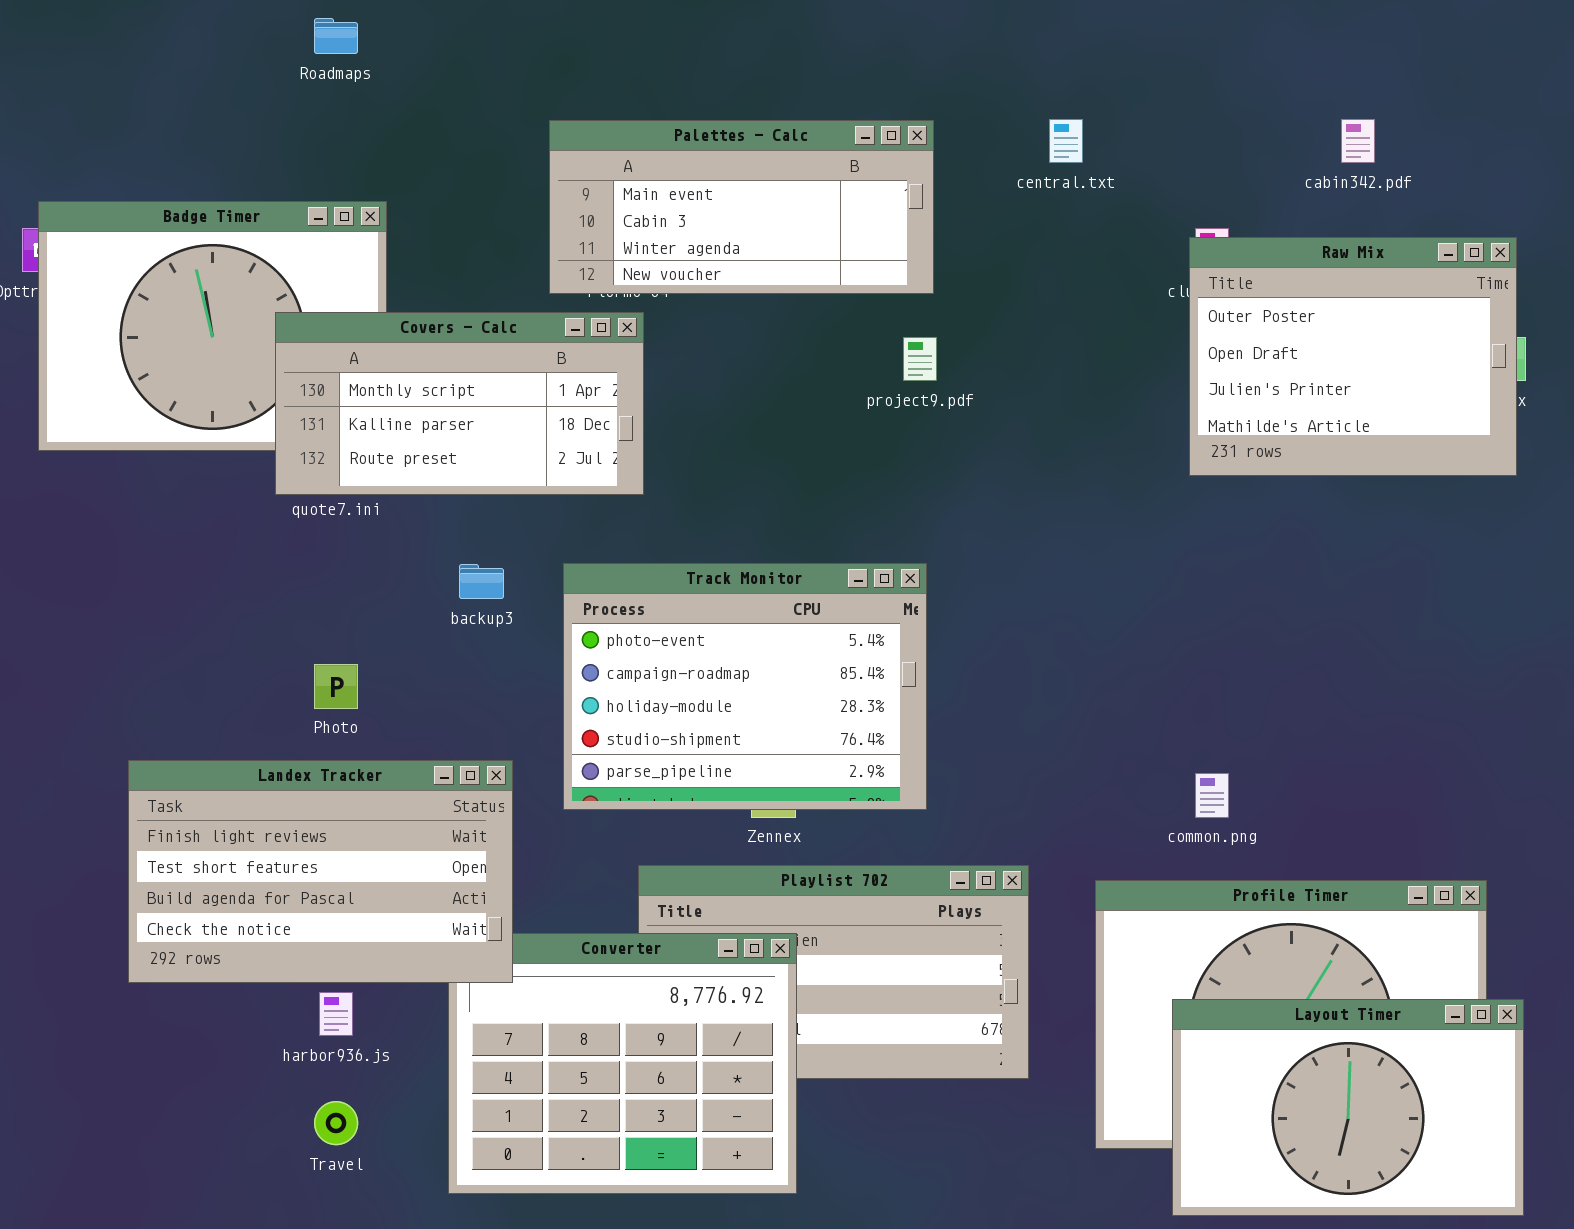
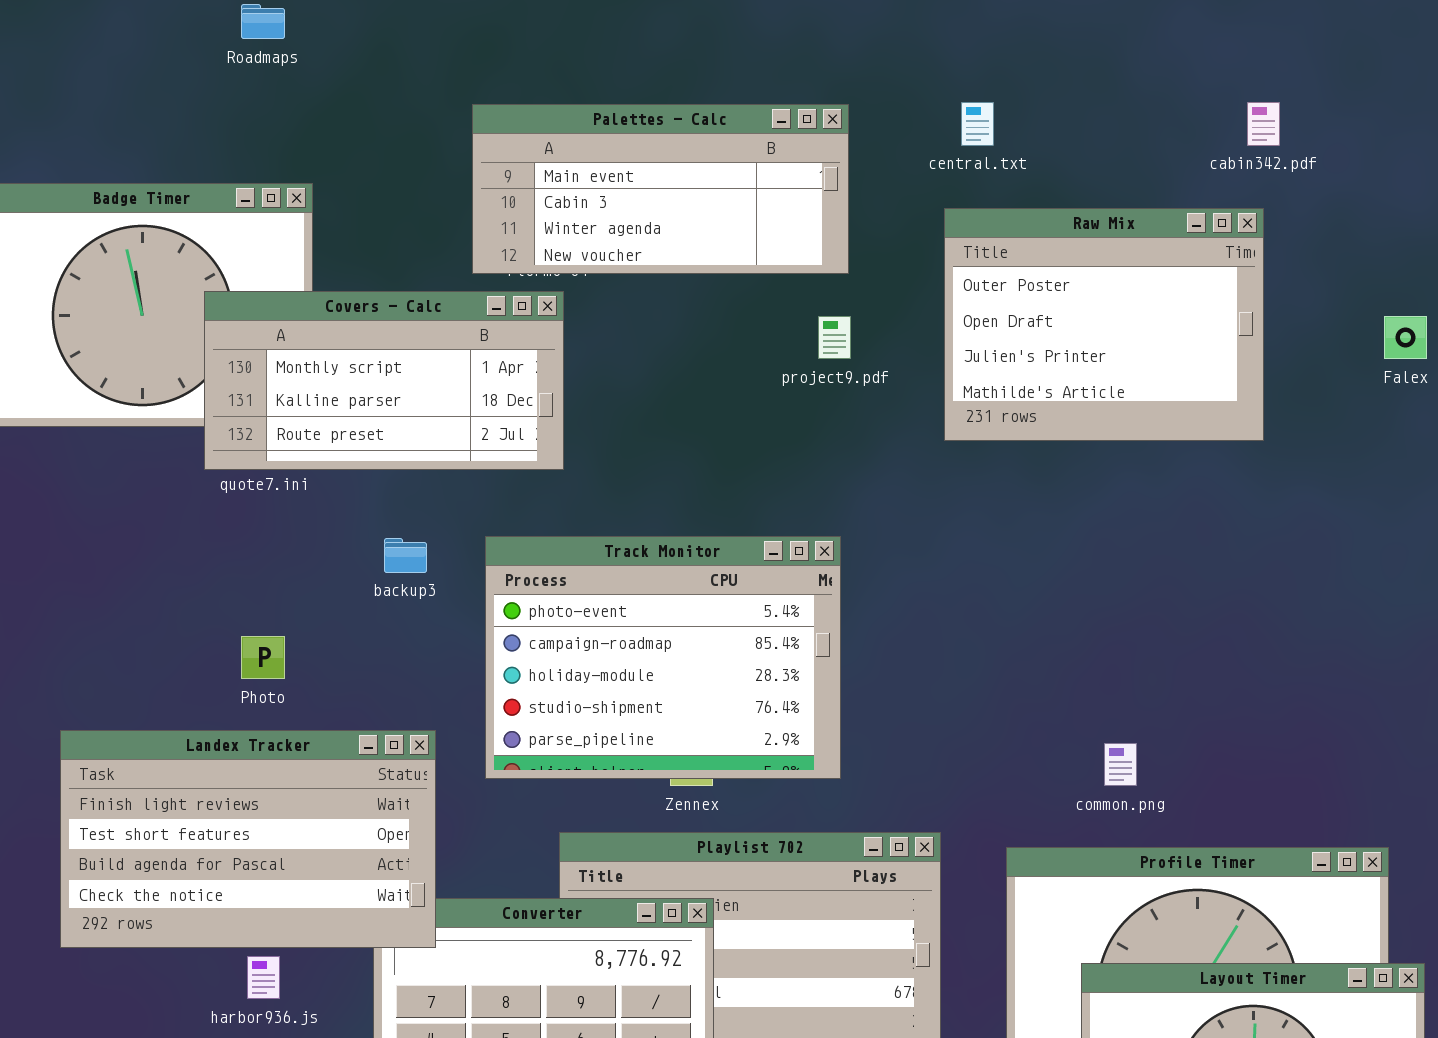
Raw Mix: [1189,237,1517,476] -> [944,208,1264,441], moved

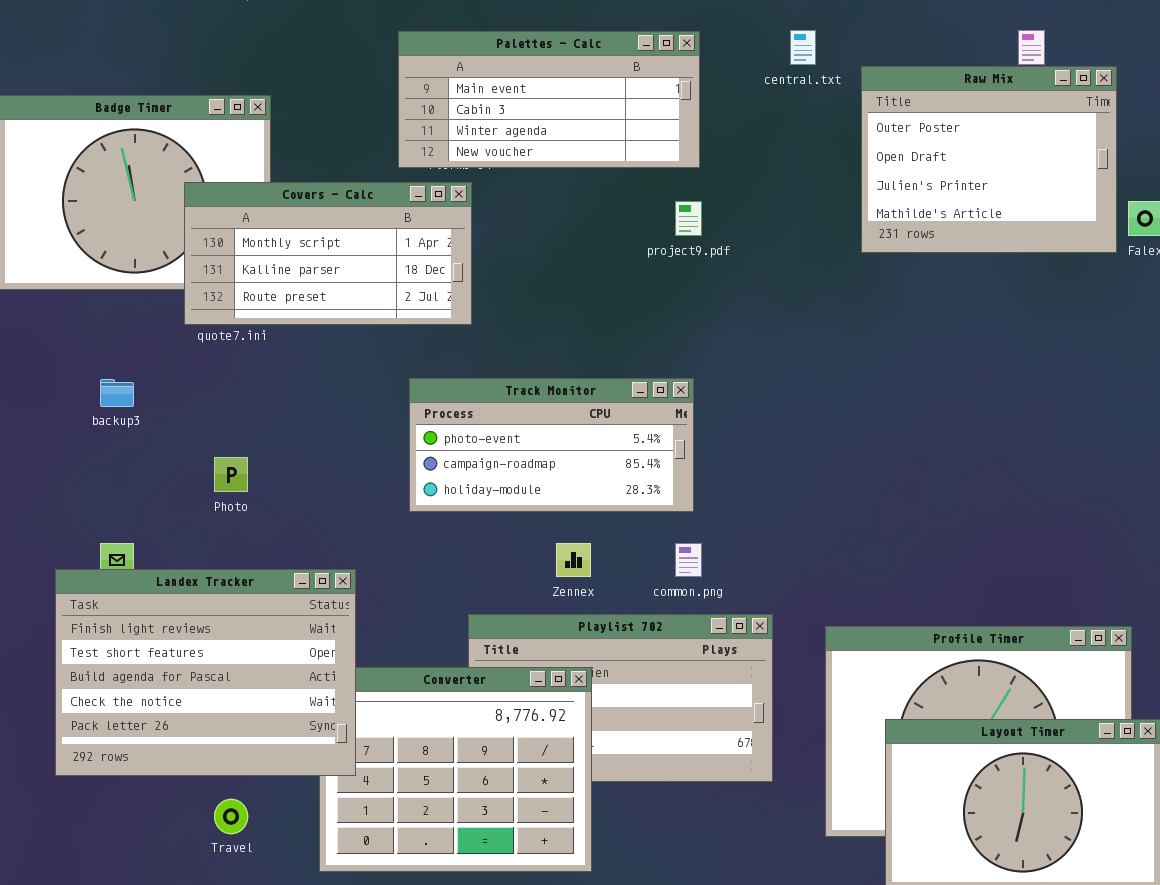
Raw Mix: [944,208,1264,441] -> [861,66,1117,253], moved
Track Monitor: [485,536,841,779] -> [409,378,694,512], resized
backup3: [384,538,427,573] -> [100,379,134,407], moved
Landex Tracker: [60,730,436,948] -> [55,569,356,776], moved, resized
common.png: [1104,743,1137,786] -> [675,543,702,577], moved

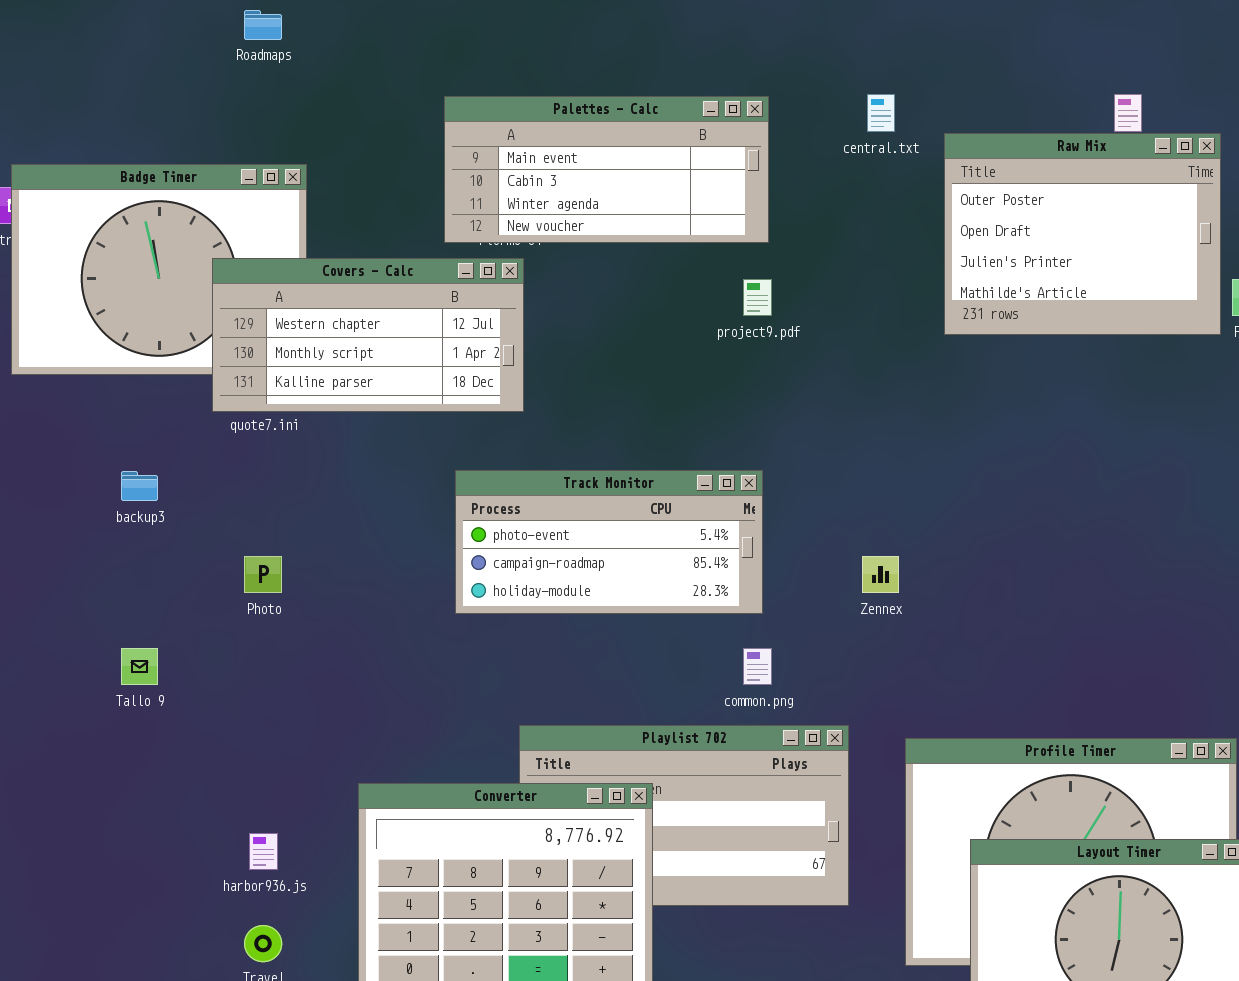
Covers - Calc: [184,182,472,325] -> [212,258,524,412], scrolled up 1 row
Zennex: [556,543,591,577] -> [862,556,899,593], moved
Landex Tracker: [55,569,356,776] -> none, closed

